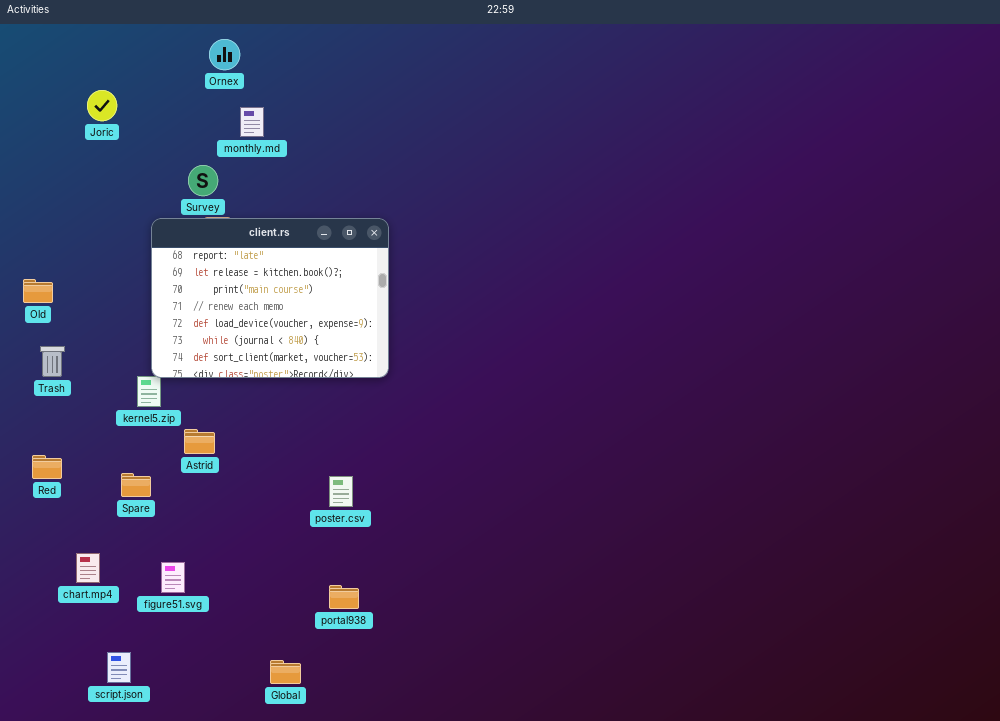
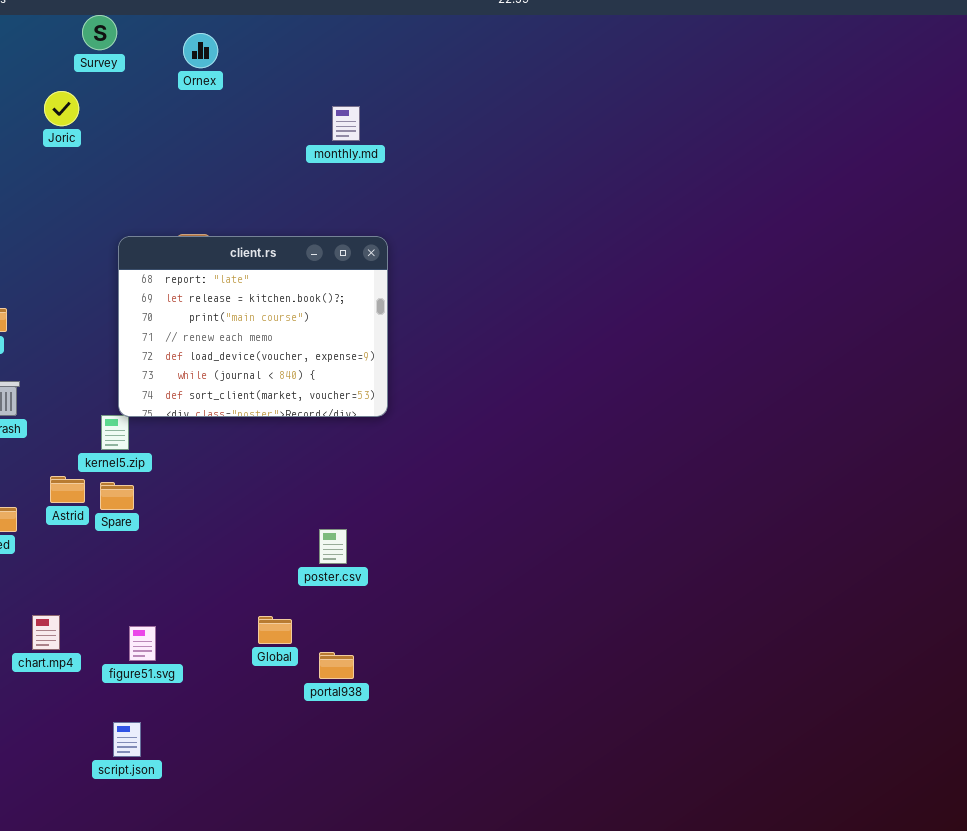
monthly.md: [240,107,264,137] -> [332,106,360,141], moved
Survey: [188,165,218,196] -> [82,15,117,50], moved
Astrid: [184,429,215,454] -> [50,476,85,503], moved
Spare: [121,473,151,497] -> [100,482,134,510], moved
script.json: [107,652,131,683] -> [113,722,141,757], moved
Global: [270,660,301,684] -> [258,616,292,644], moved

